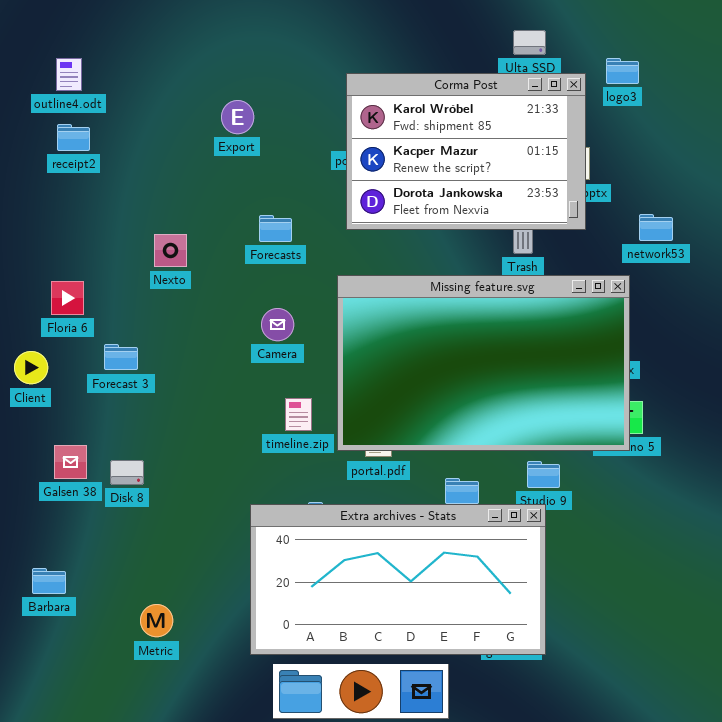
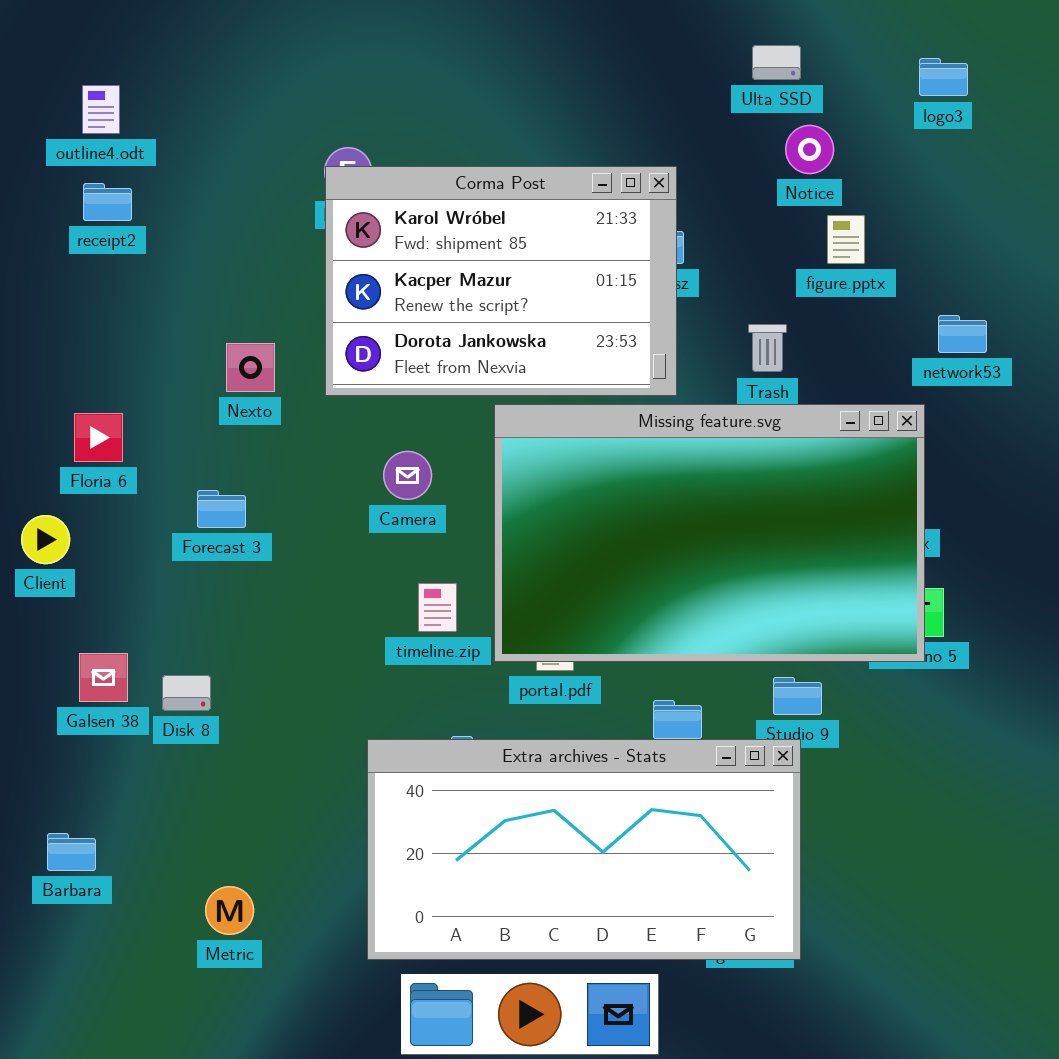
logo3: [606,58,639,84] -> [919,58,968,96], moved
Corma Post: [346,73,586,230] -> [325,166,677,396], moved
Forecast 3: [104,344,138,370] -> [197,490,246,528], moved

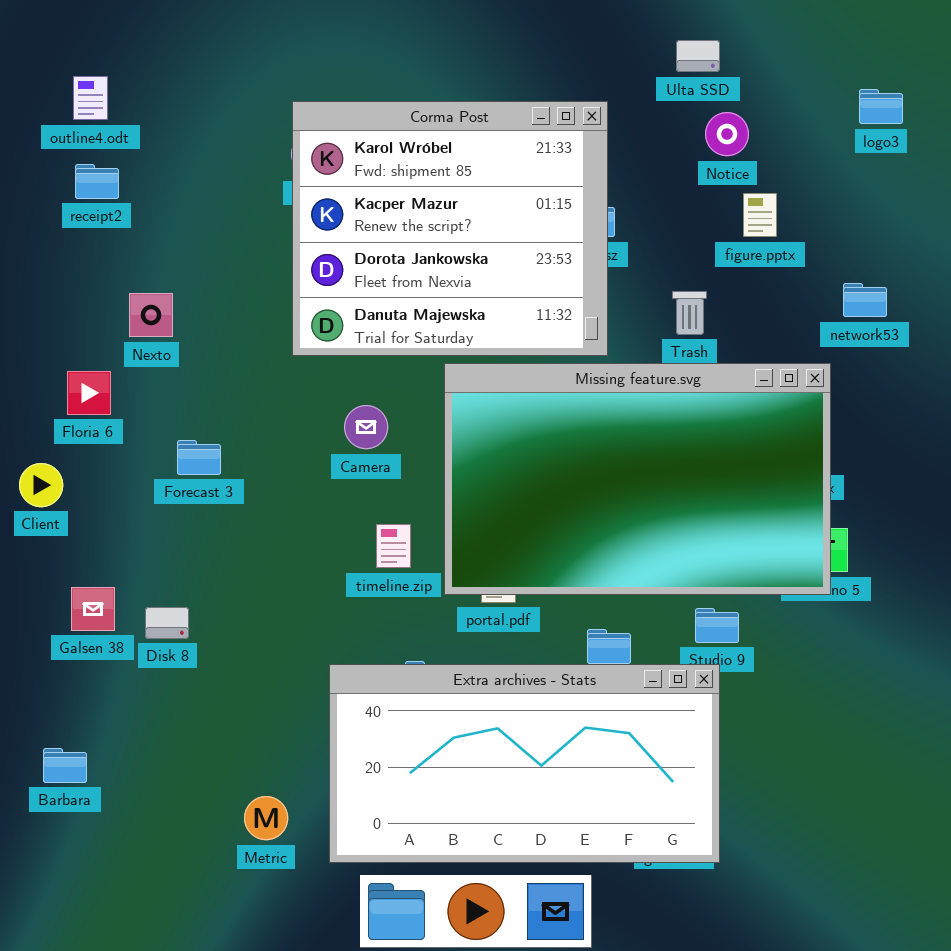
logo3: [919,58,968,96] -> [859,89,903,124], moved
Corma Post: [325,166,677,396] -> [292,101,608,356], resized
Nexto: [226,343,275,392] -> [129,293,173,337], moved
Metric: [205,886,254,935] -> [244,796,288,840], moved

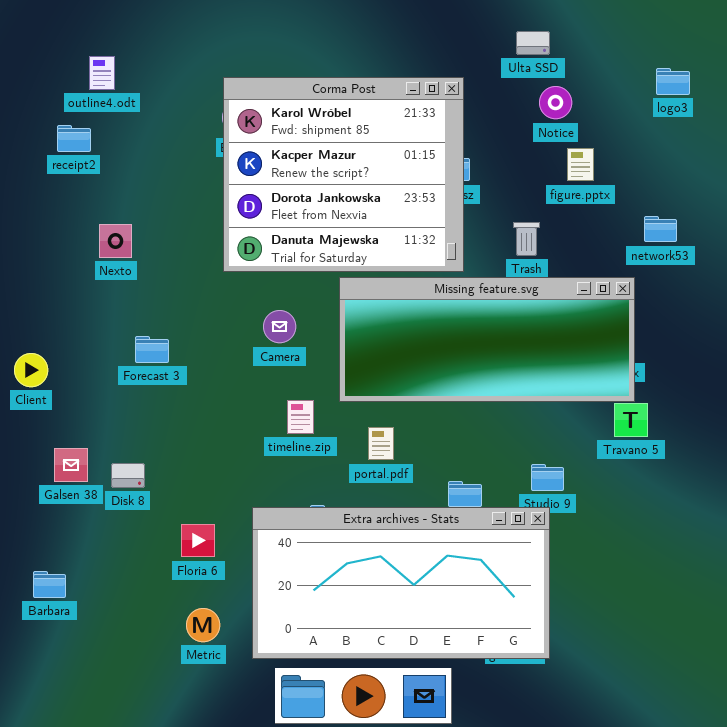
outline4.odt: [73,76,108,120] -> [89,56,115,90], moved
Missing feature.svg: [444,363,831,595] -> [339,277,635,402], resized
Floria 6: [67,371,111,415] -> [181,524,215,557], moved

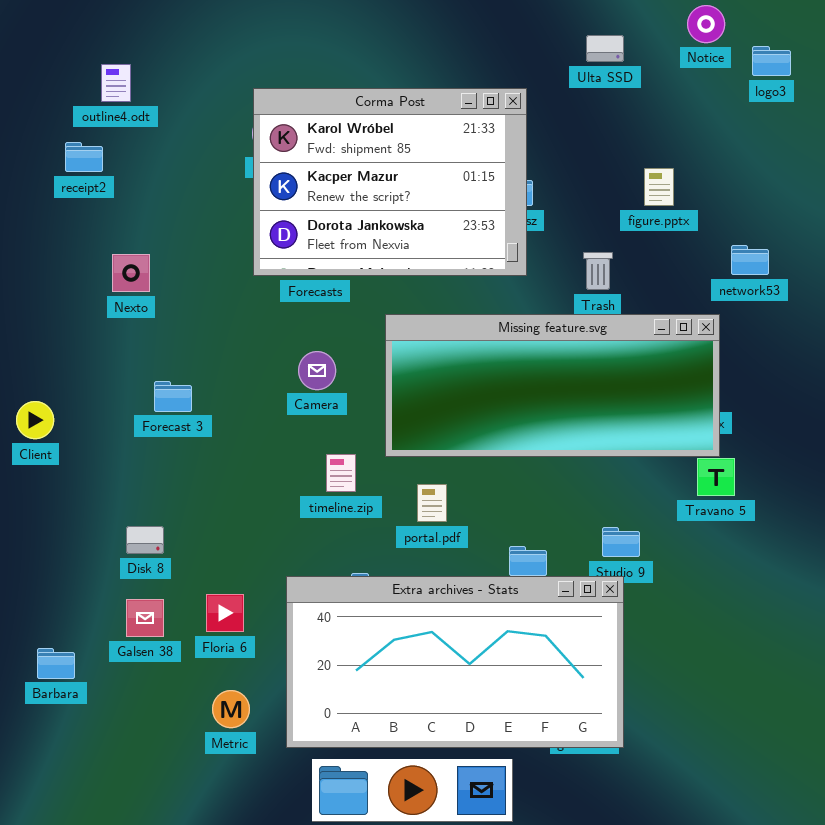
logo3: [656,68,690,95] -> [752,46,791,76], moved
Corma Post: [223,77,464,272] -> [253,88,527,276], resized
Notice: [539,86,572,119] -> [687,5,725,43], moved
Galsen 38: [54,448,88,482] -> [126,599,164,637], moved

